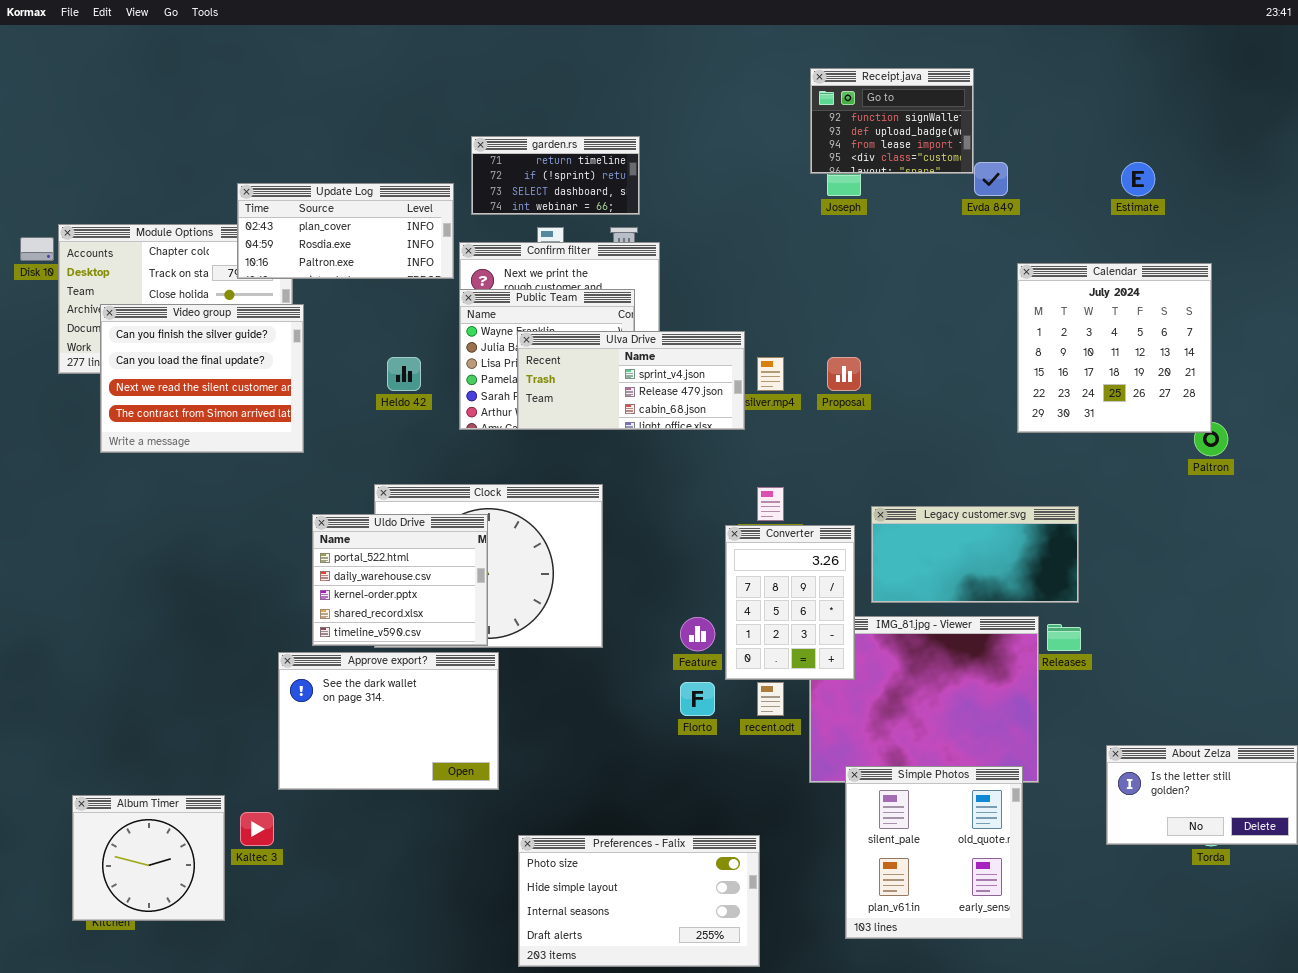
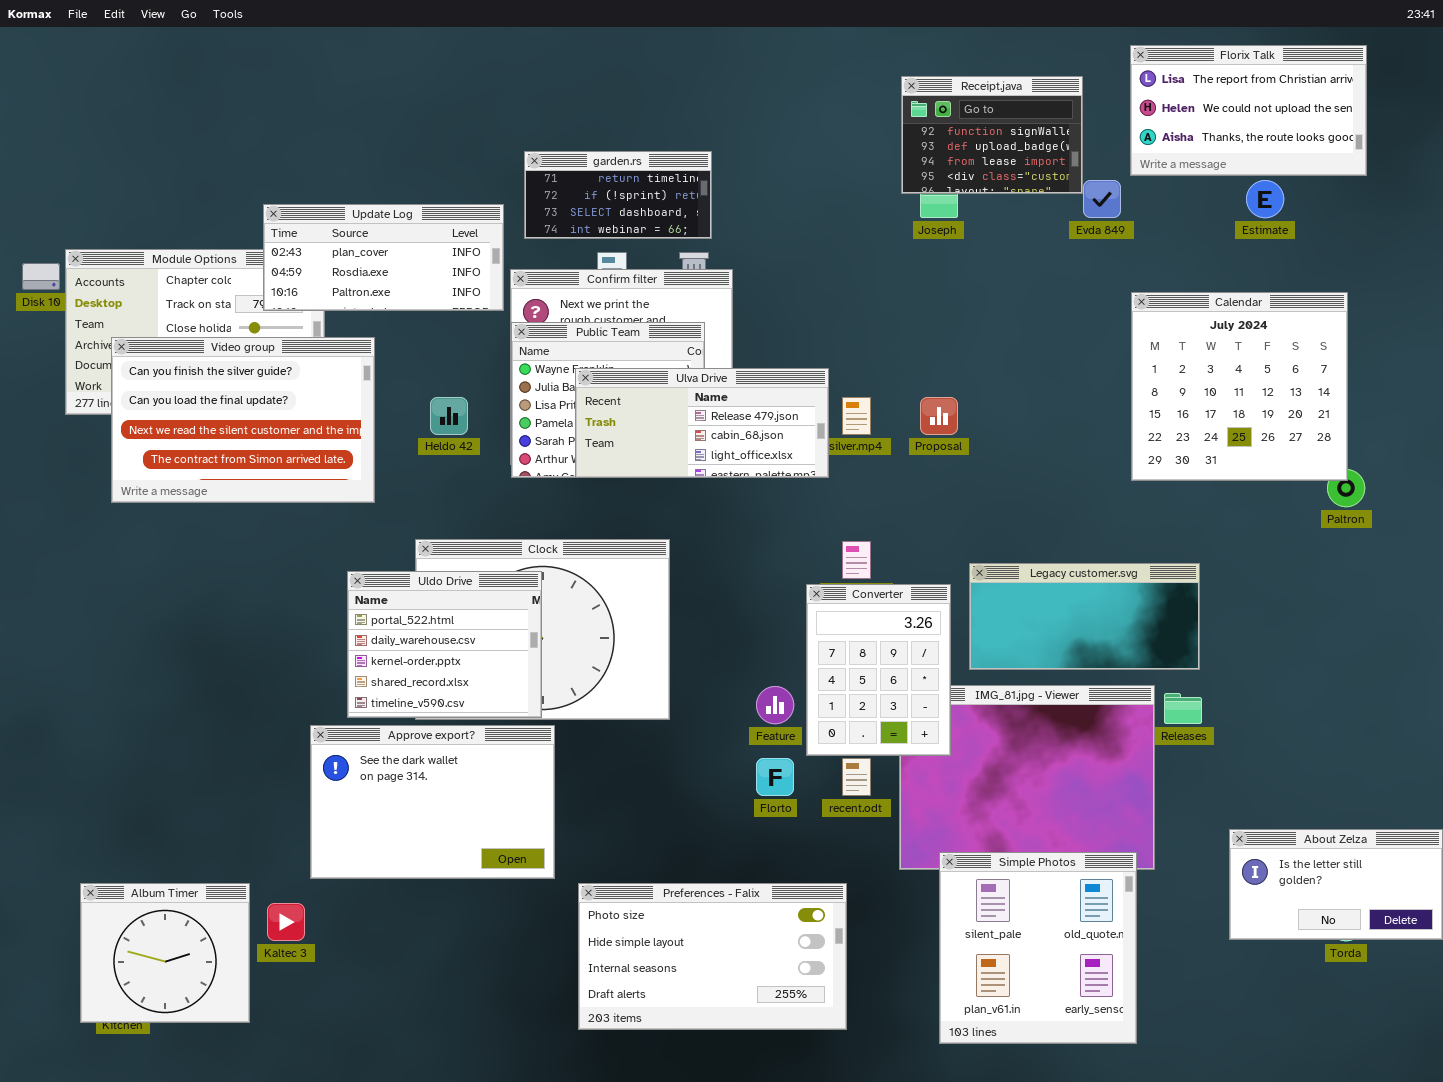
Florix Talk: none -> [1130,45,1367,176], opened
Video group: [100,304,304,453] -> [111,337,375,503], resized
Ulva Drive: [517,331,745,430] -> [575,368,829,478], scrolled down 1 row
Preferences - Falix: [518,835,760,967] -> [578,883,847,1030], moved

